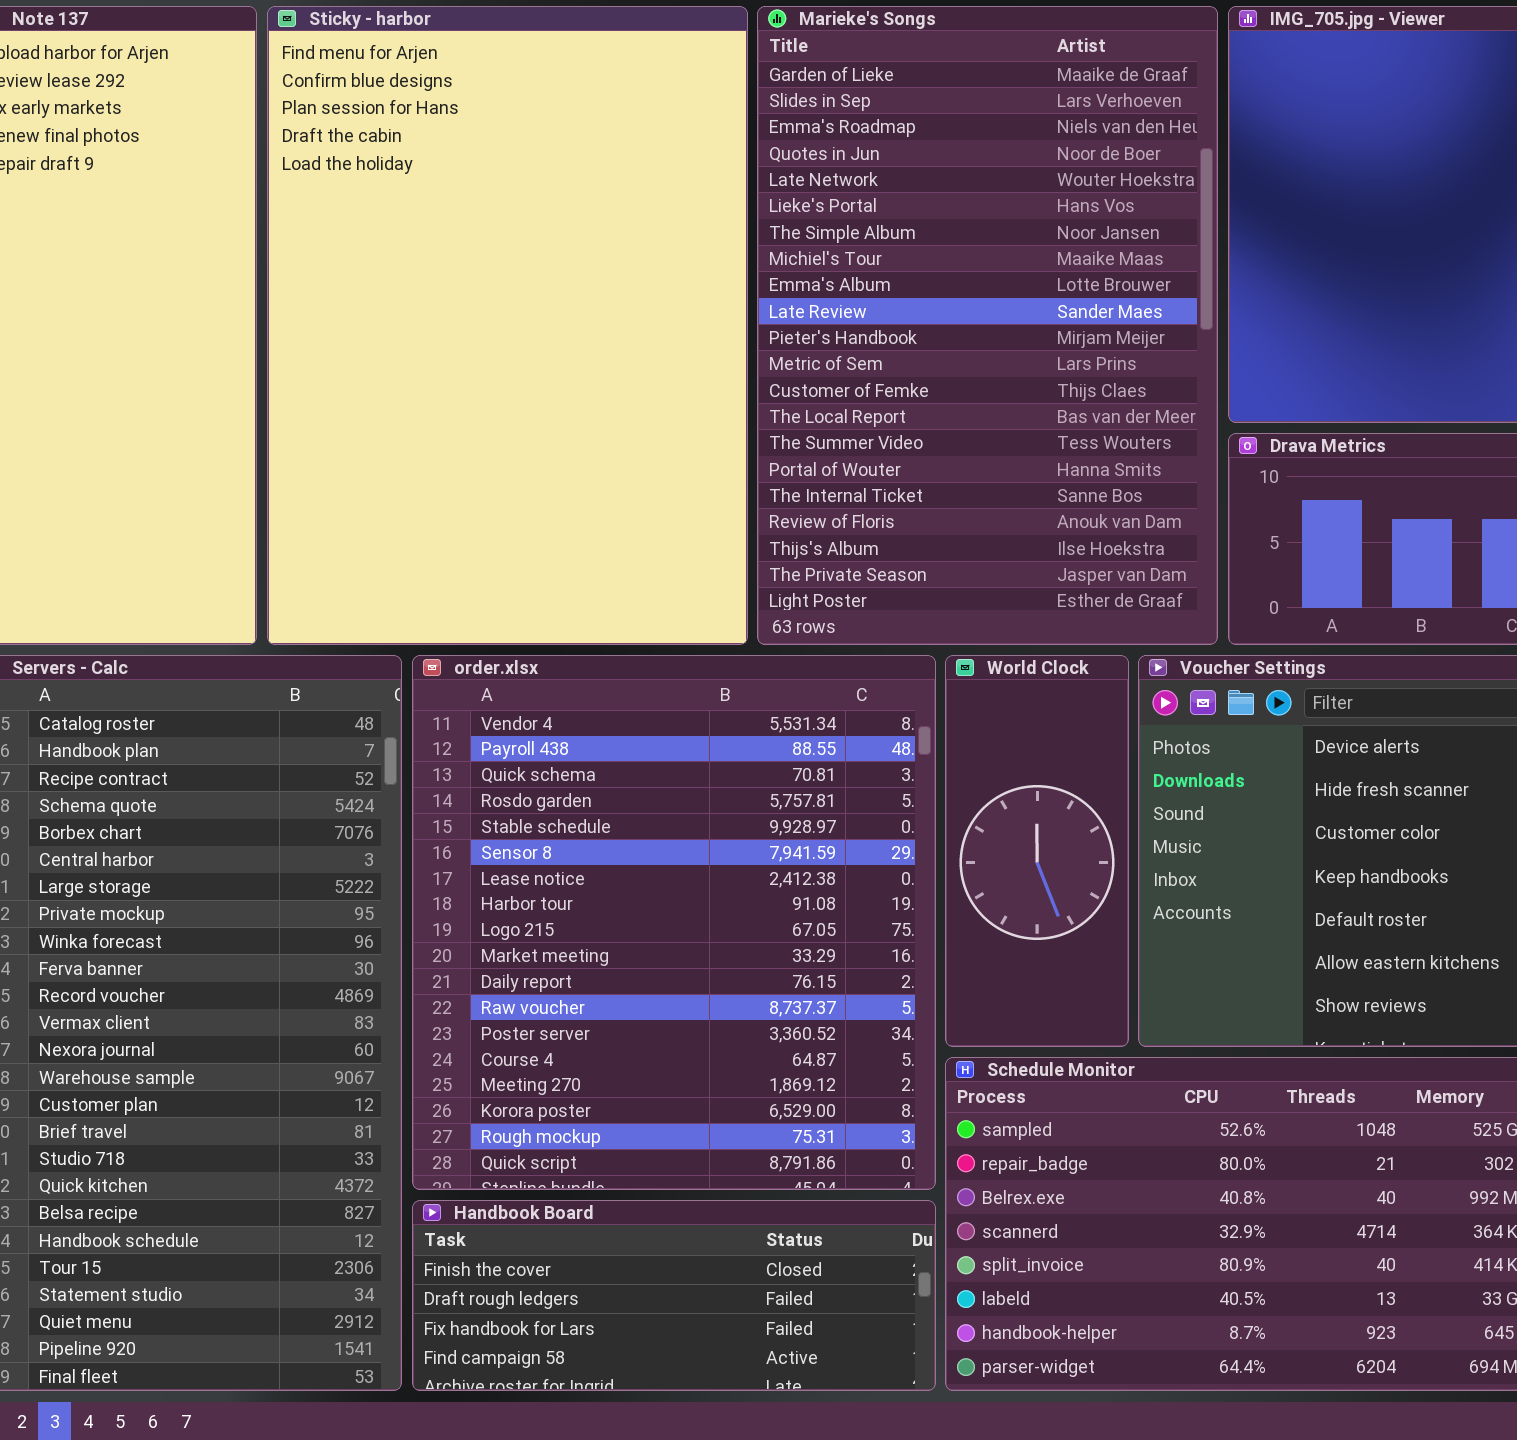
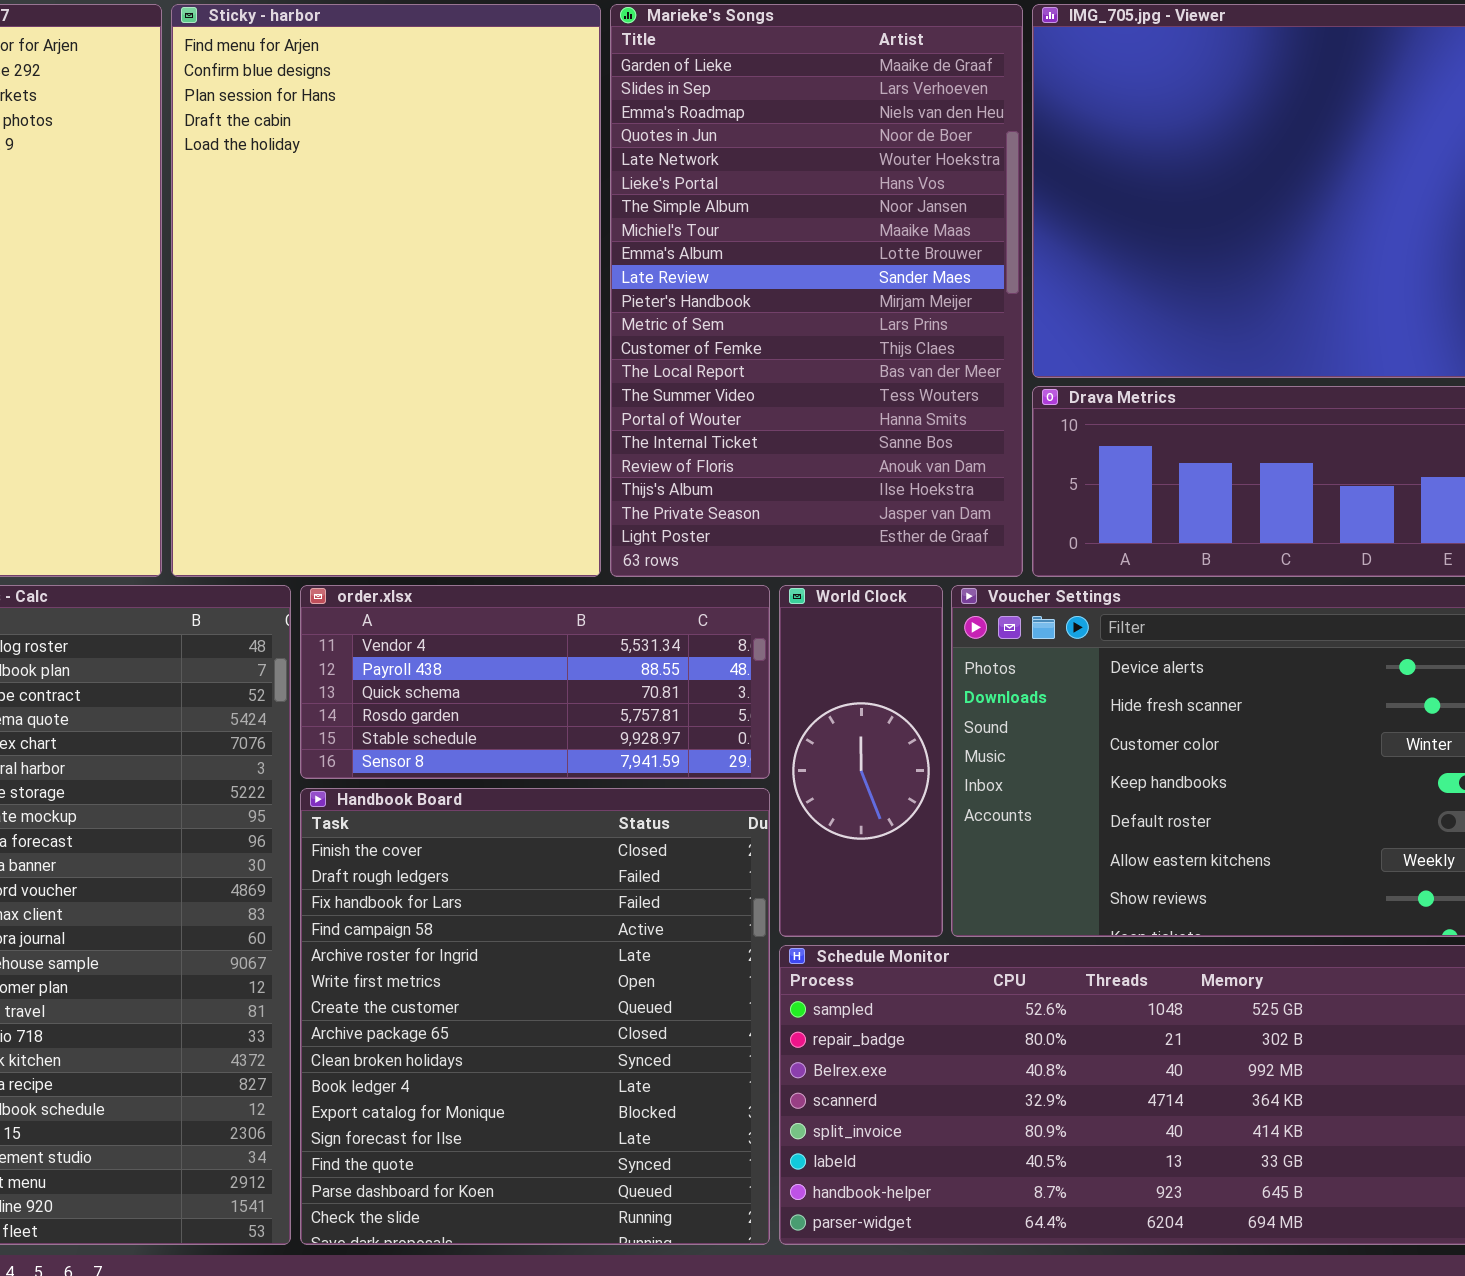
order.xlsx: [412,655,936,1190] -> [300,585,770,779], resized
Handbook Board: [412,1200,936,1391] -> [300,788,770,1245], resized

